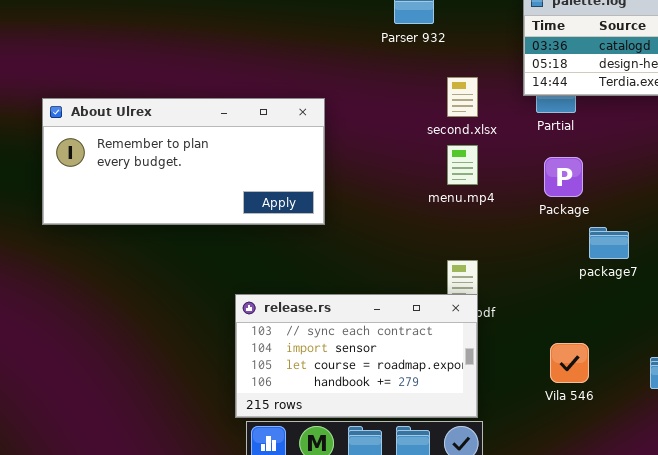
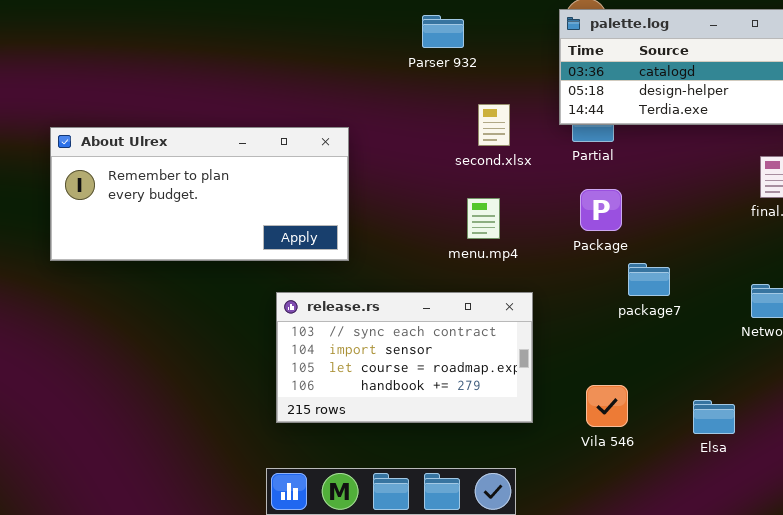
menu.mp4: [447,145,478,185] -> [467,198,500,239], moved
release.rs: [235,294,478,418] -> [276,292,533,423], moved

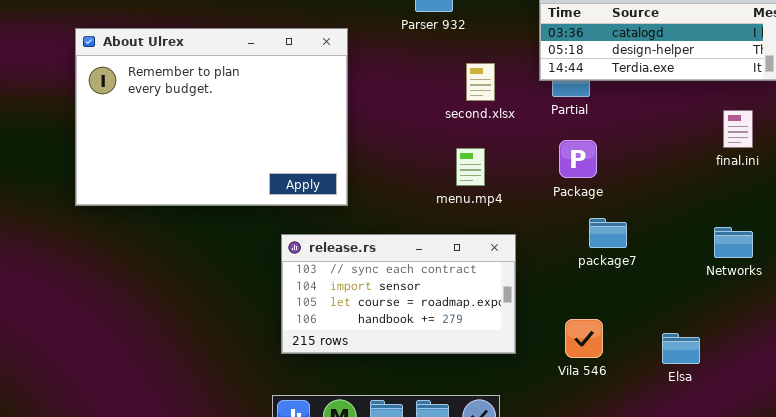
About Ulrex: [50,127,349,261] -> [75,28,348,206], resized
package7: [628,263,670,296] -> [589,218,627,248], moved

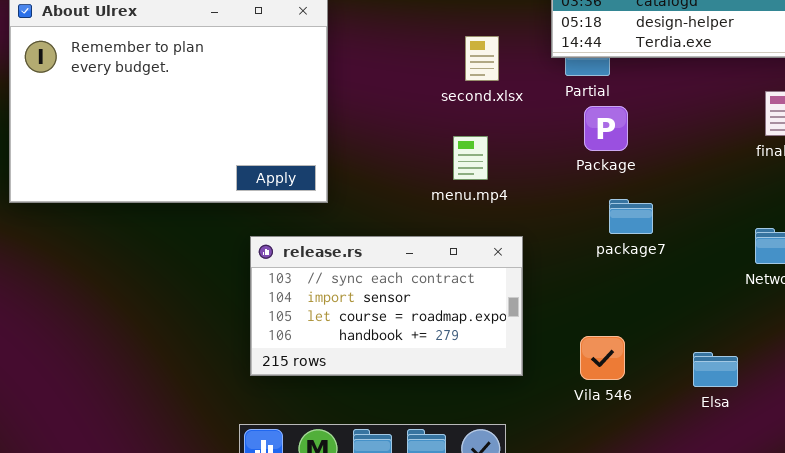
Package: [559,140,597,178] -> [584,106,628,151], moved
package7: [589,218,627,248] -> [609,199,653,234], moved

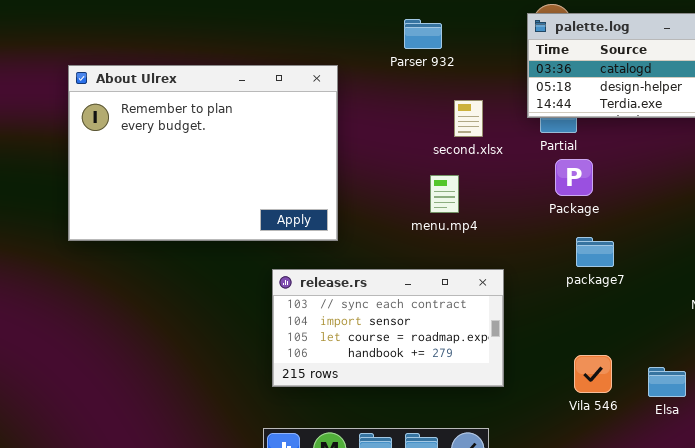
menu.mp4: [453,136,488,180] -> [430,175,459,213], moved
Vila 546: [580,336,625,380] -> [574,355,612,393], moved

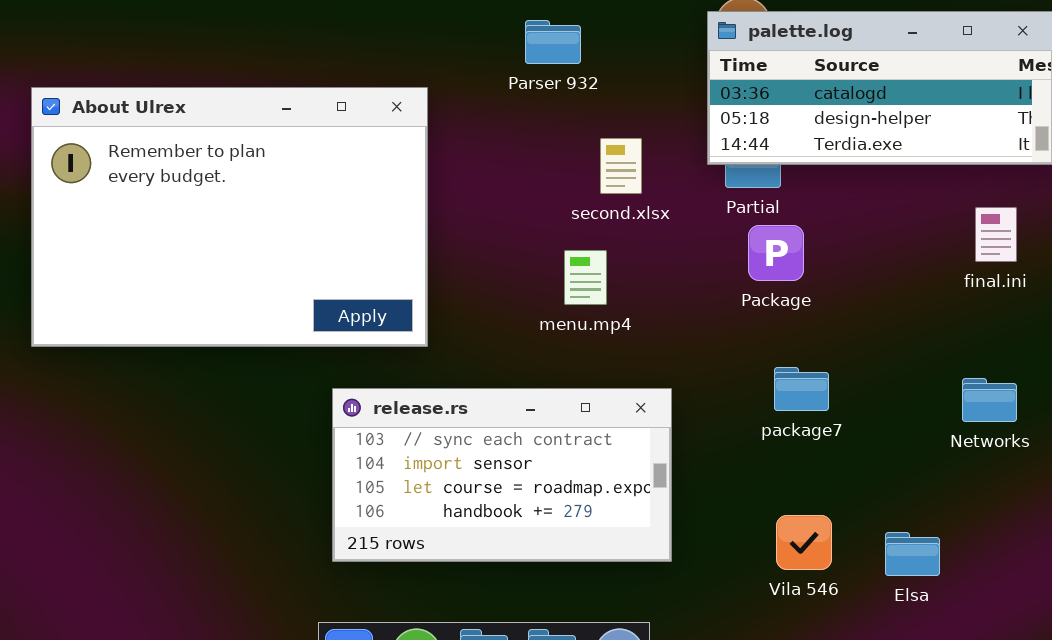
package7: [576,237,614,267] -> [774,367,829,411], moved

